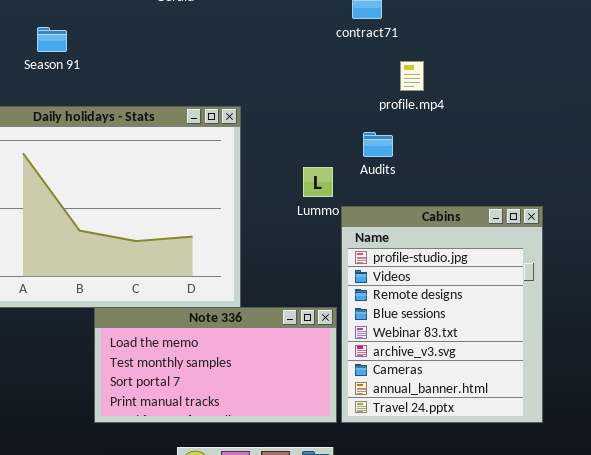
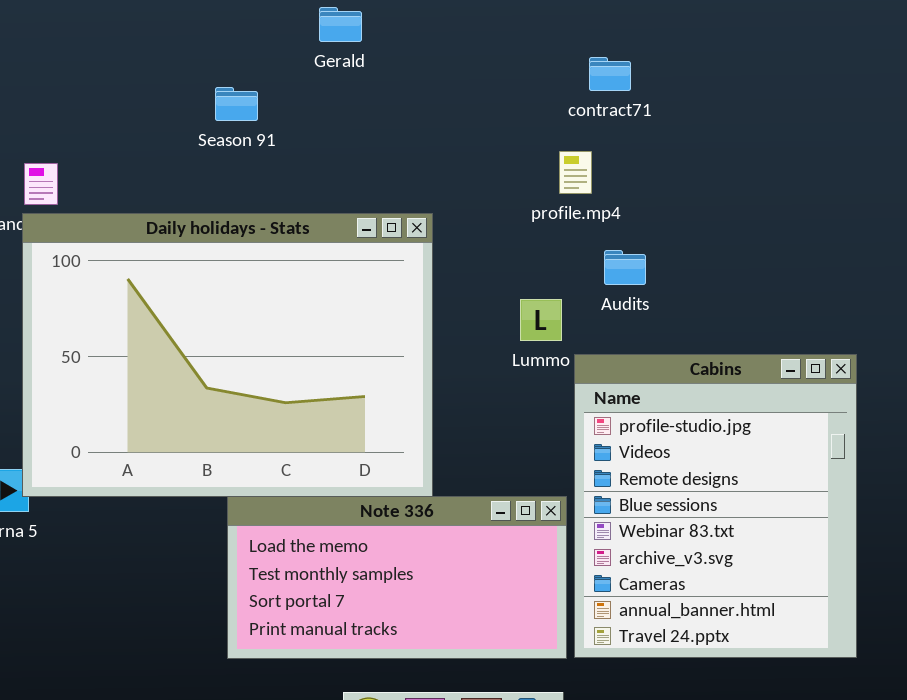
Season 91: [37,27,67,52] -> [215,87,258,121], moved
profile.mp4: [400,61,424,91] -> [559,151,592,194], moved

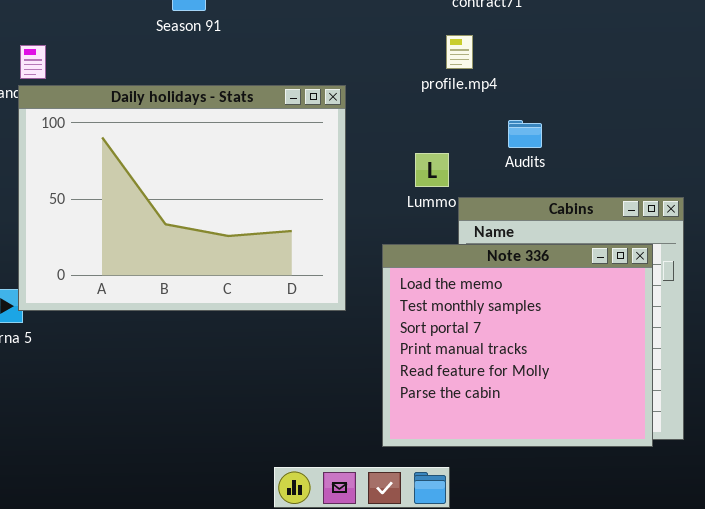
Audits: [604,250,646,285] -> [508,120,542,148], moved
Note 336: [227,496,567,659] -> [382,244,653,447], moved, resized

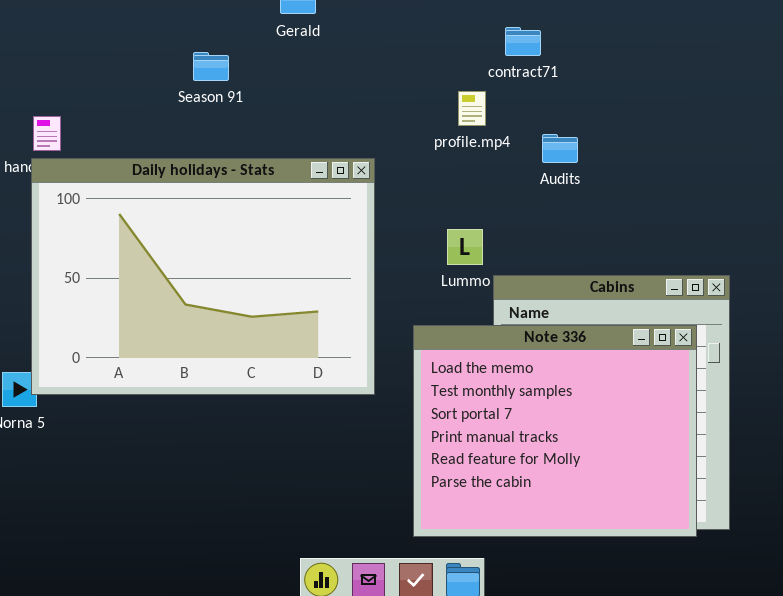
profile.mp4: [446,35,473,69] -> [458,91,486,126], moved
Audits: [508,120,542,148] -> [542,134,578,163], moved

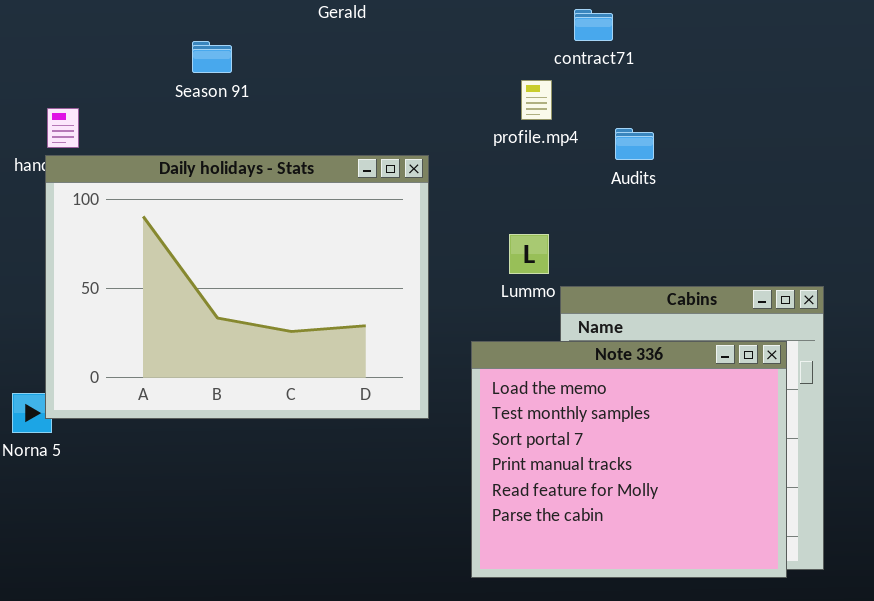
Season 91: [193,52,229,81] -> [192,41,232,73], moved

